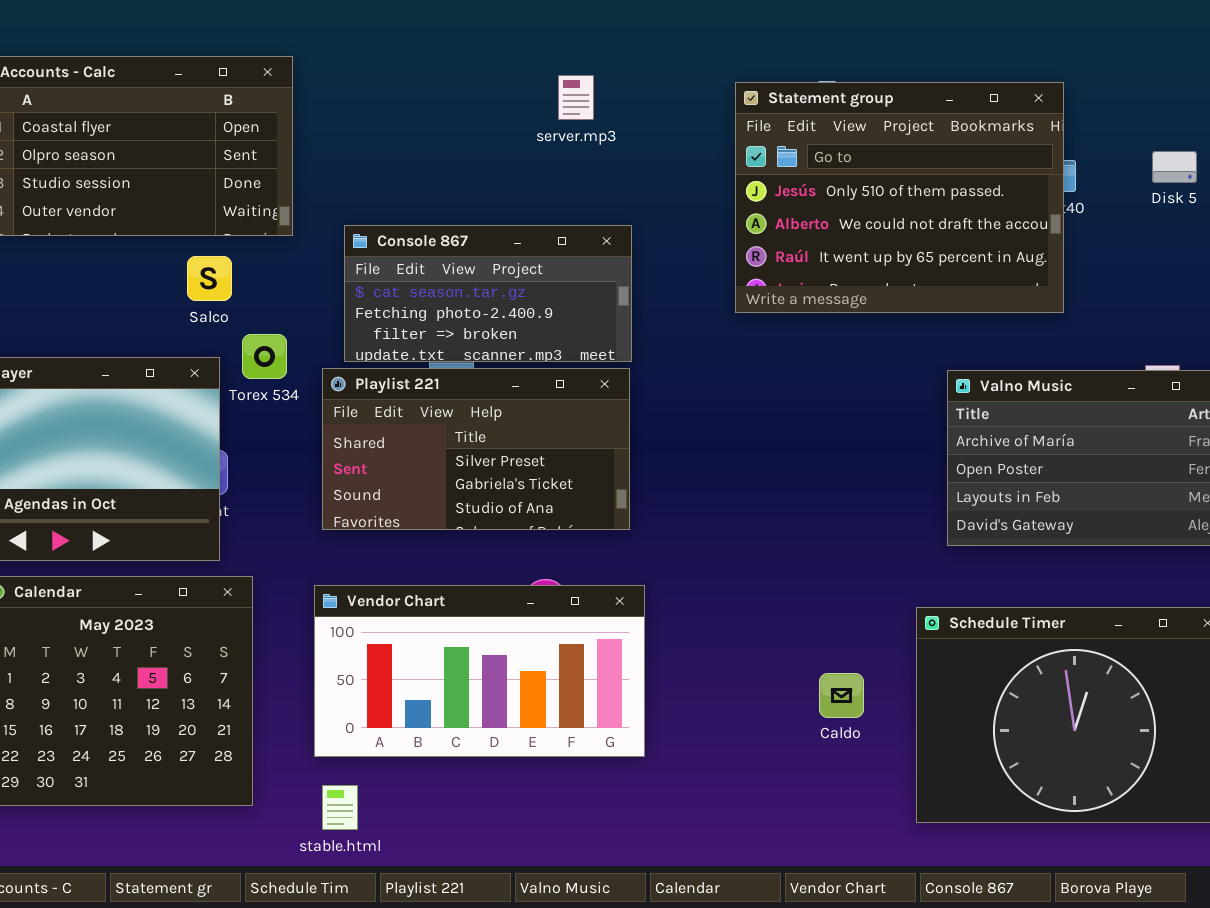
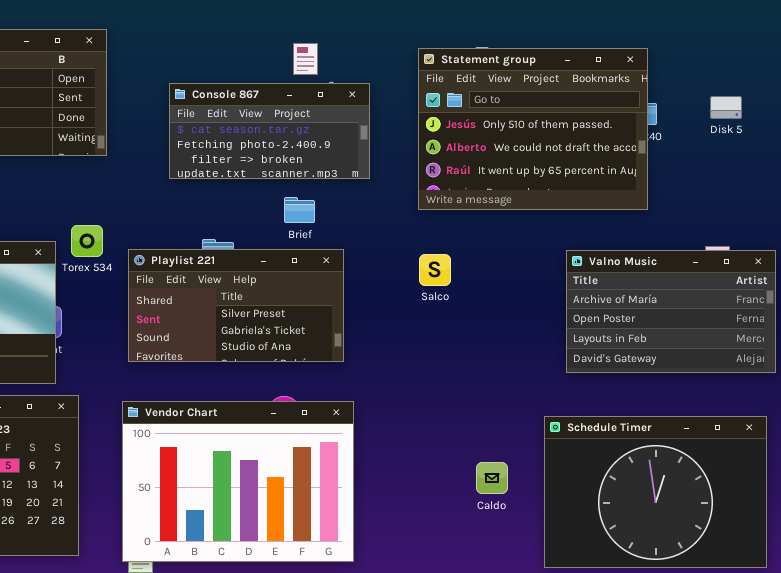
Console 867: [344,225,632,362] -> [169,83,370,179], moved
Salco: [187,256,232,301] -> [419,254,451,286], moved
Vendor Chart: [314,585,645,757] -> [122,401,354,562], resized

